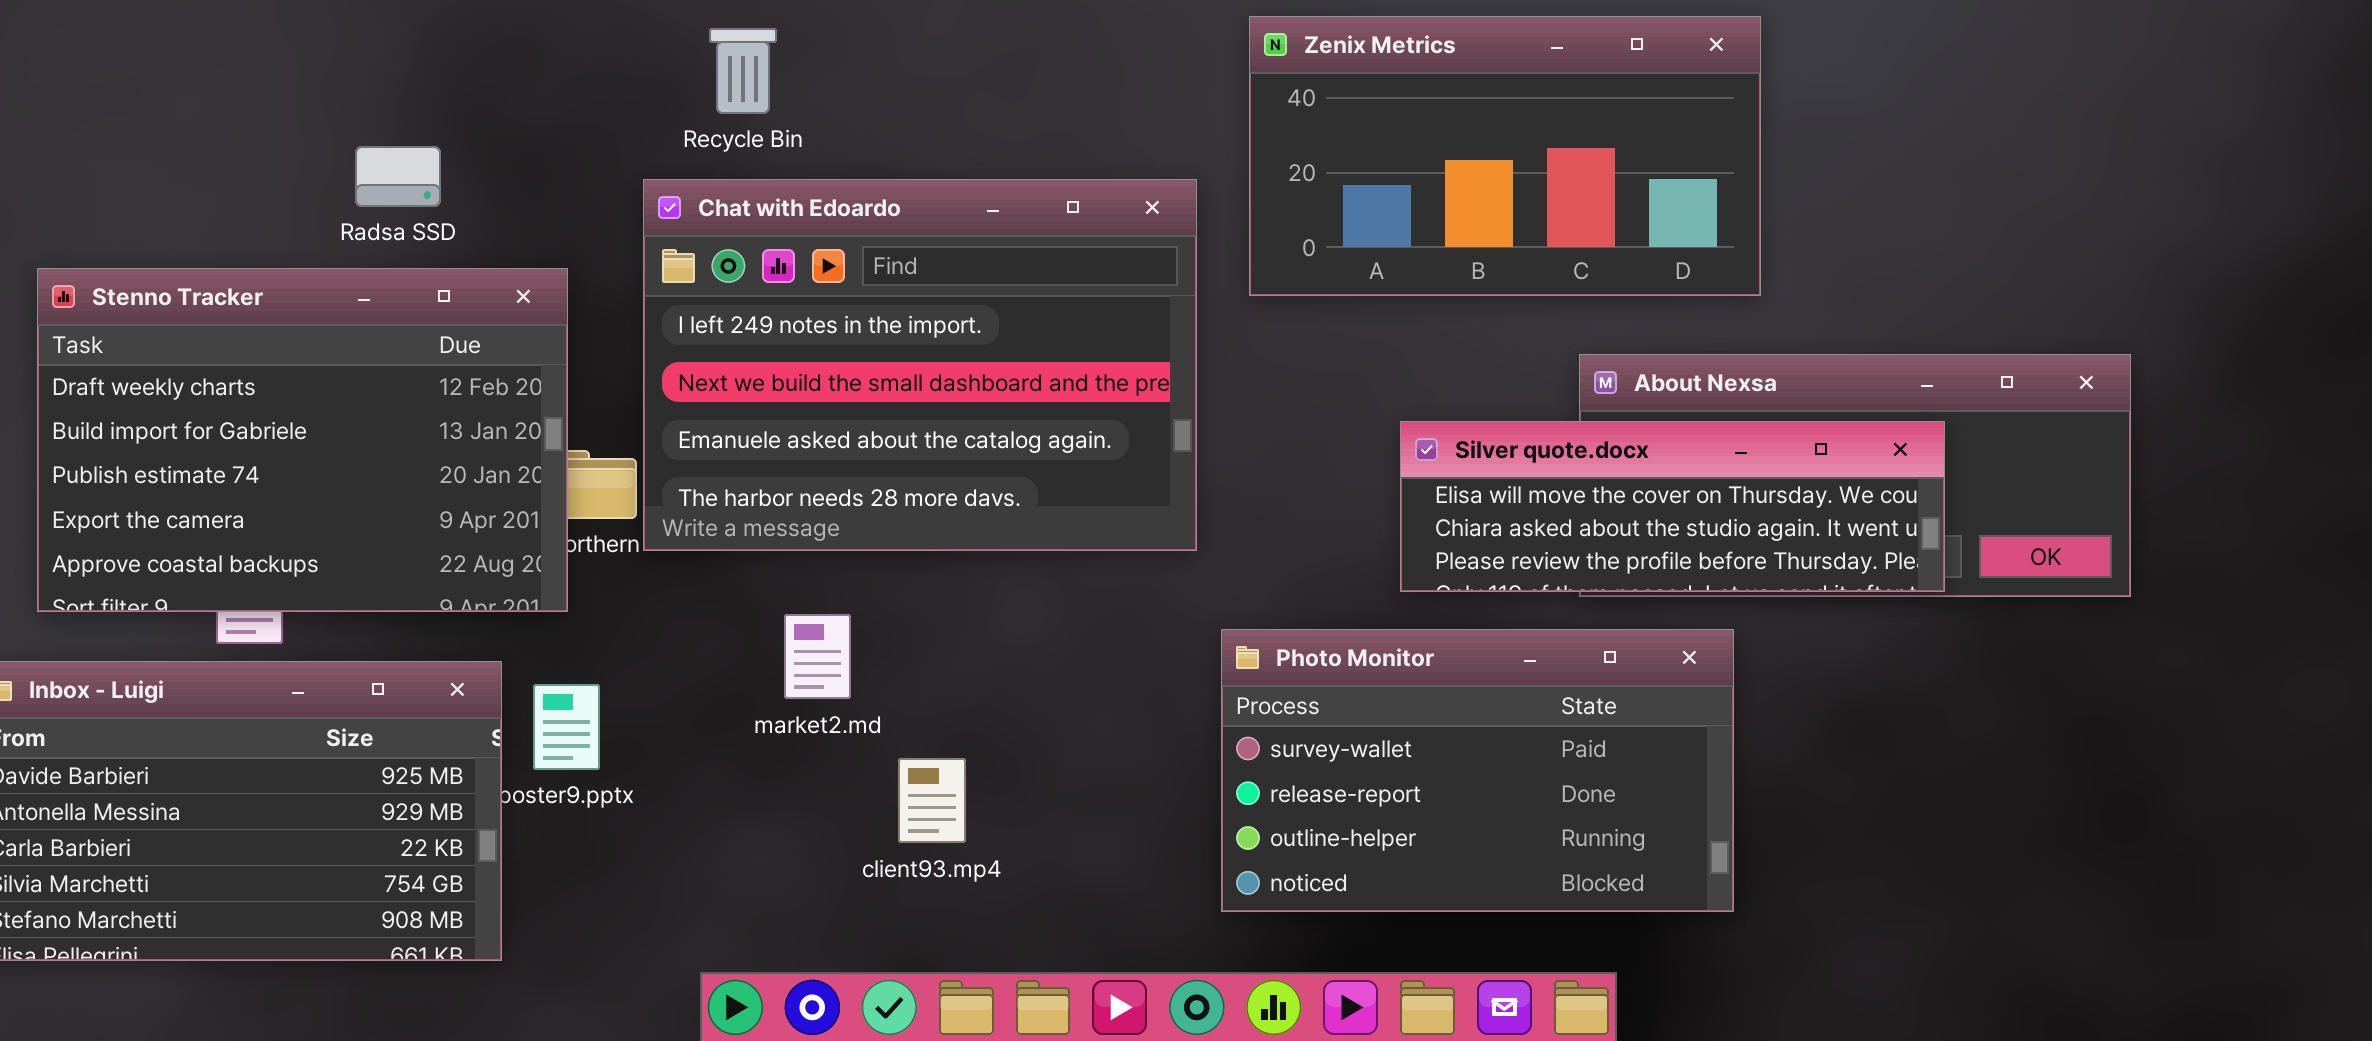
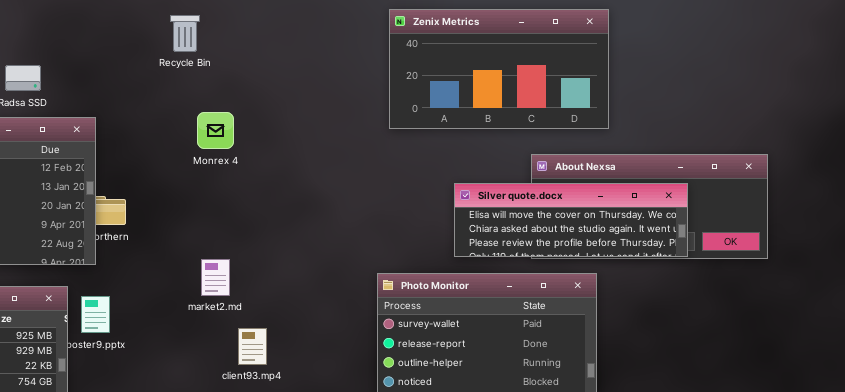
Recycle Bin: [709,28,777,114] -> [170,15,200,52], moved
Chat with Edoardo: [643,179,1197,551] -> none, closed
market2.md: [784,614,851,699] -> [201,259,230,296], moved

